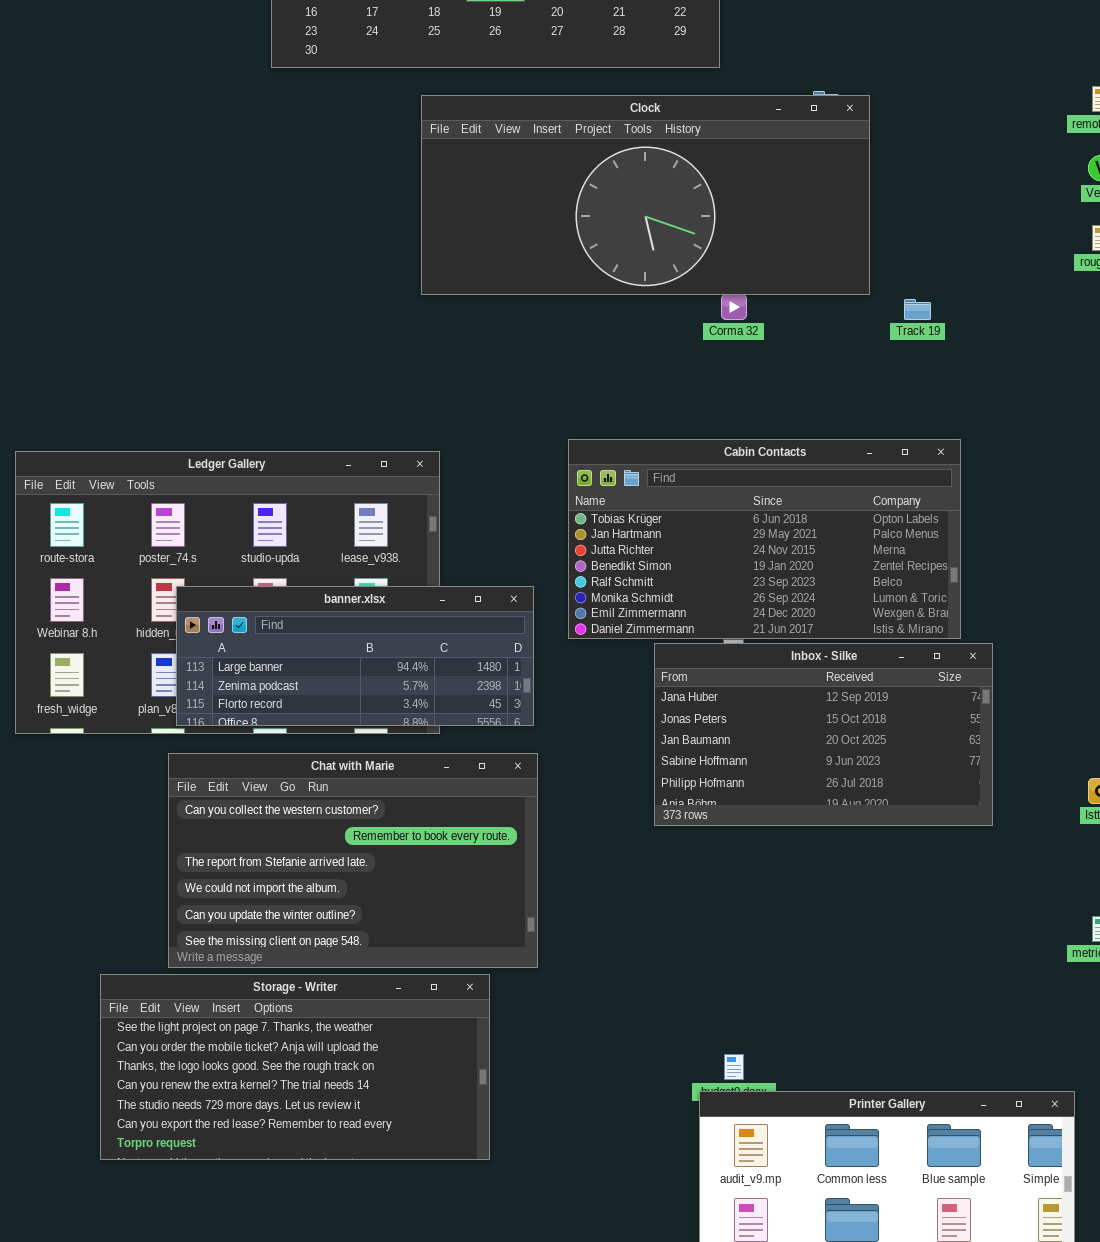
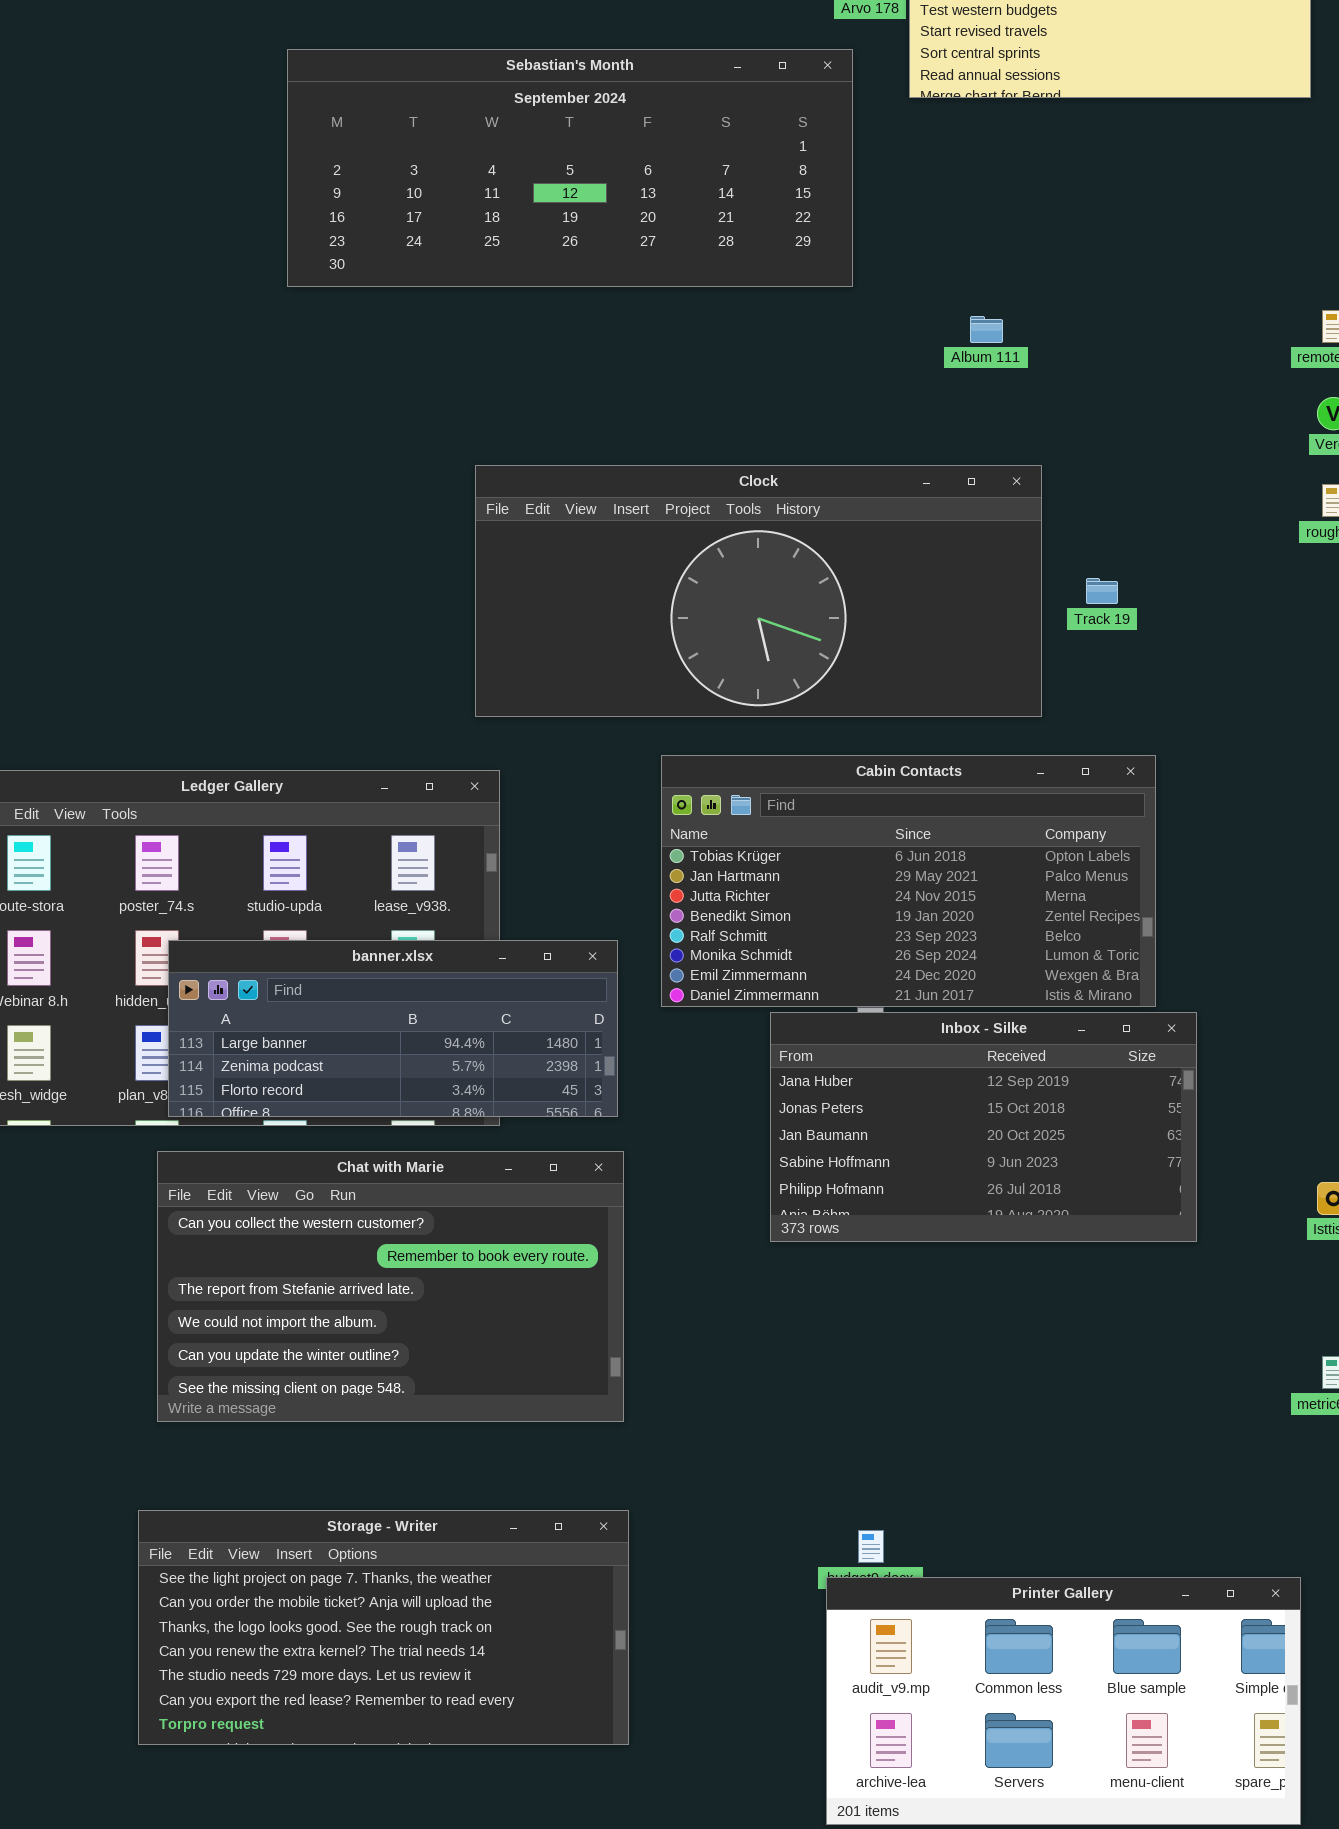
Clock: [421,95,870,295] -> [475,465,1042,717], moved
Storage - Writer: [100,974,490,1160] -> [138,1510,629,1745], moved

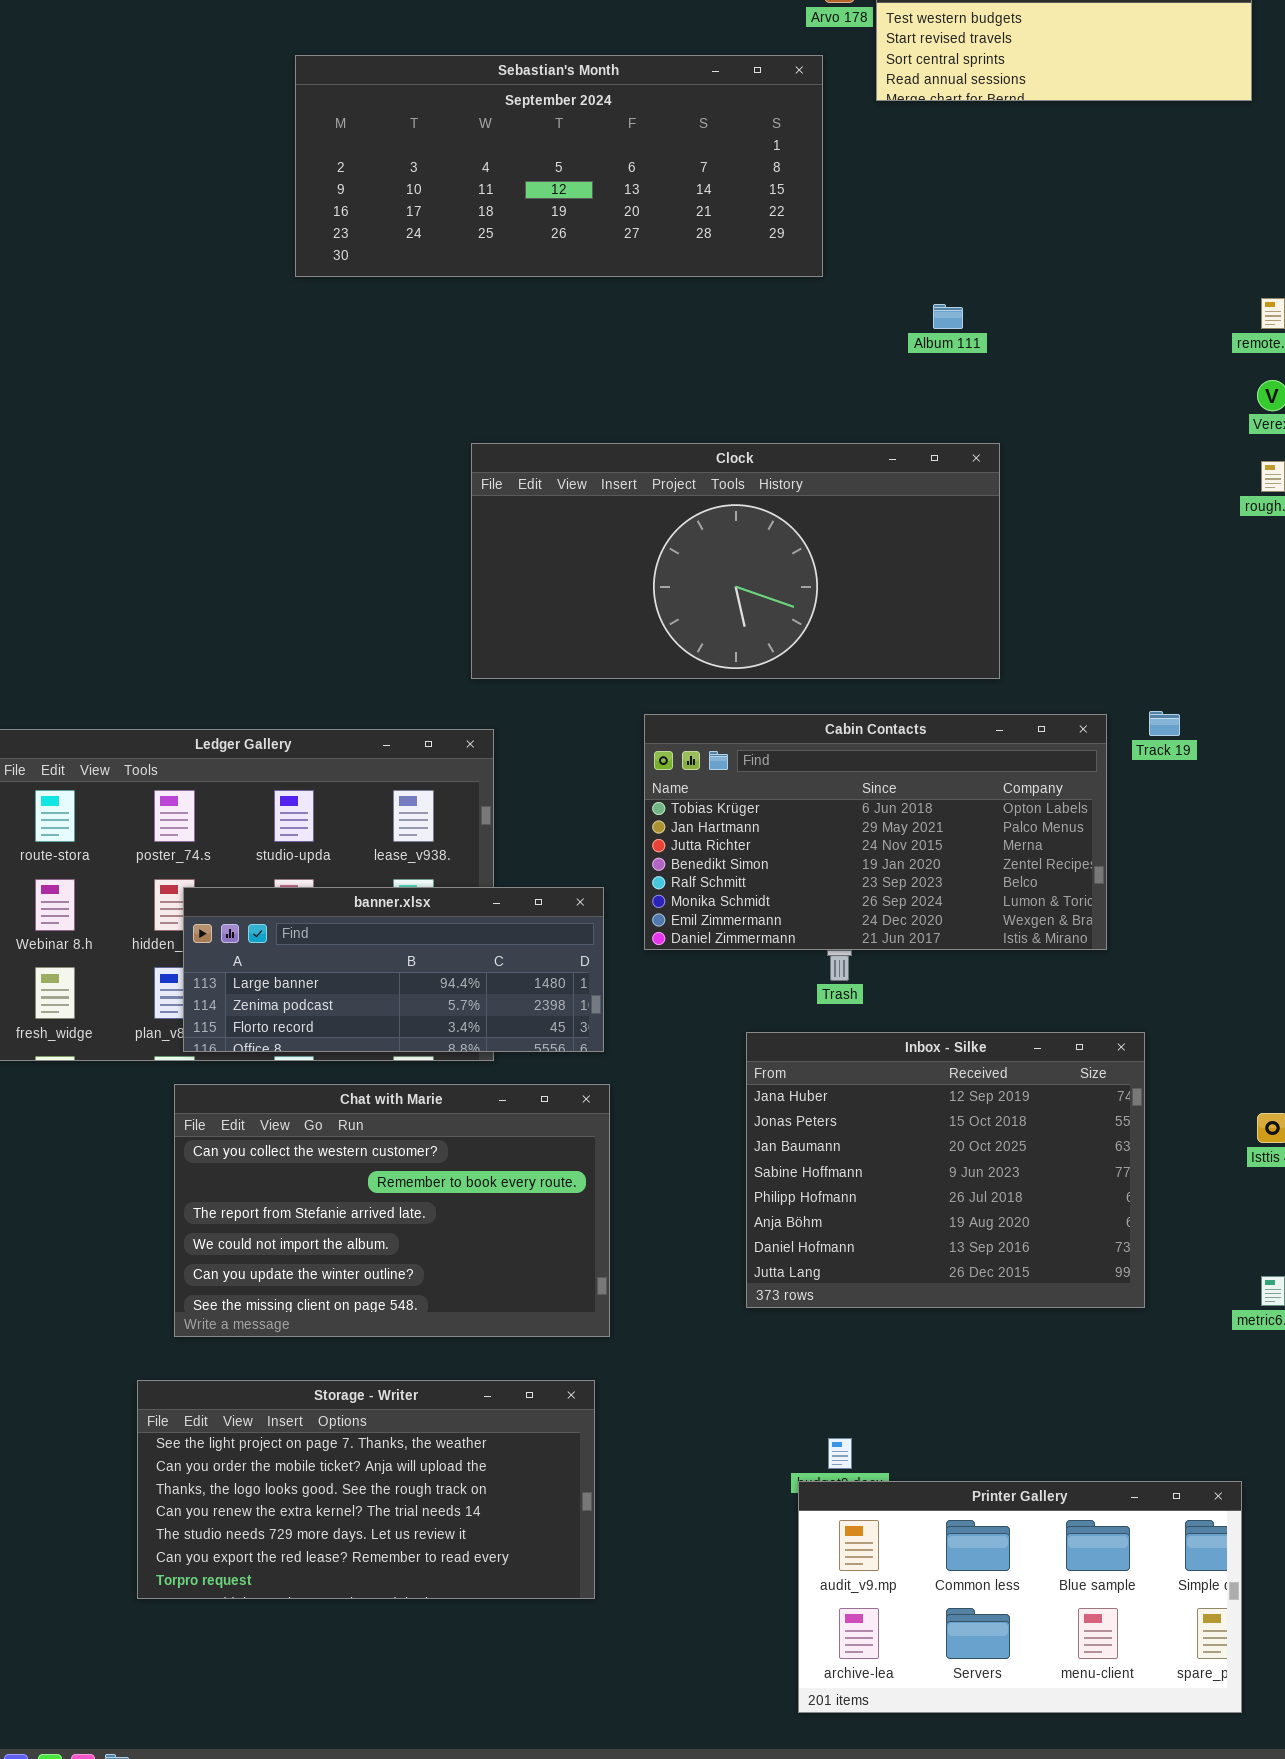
Track 19: [1086,578,1118,604] -> [1149,711,1180,736], moved
Inbox - Silke: [770,1012,1197,1242] -> [746,1032,1145,1308], moved, resized
Storage - Writer: [138,1510,629,1745] -> [137,1380,595,1599], moved

